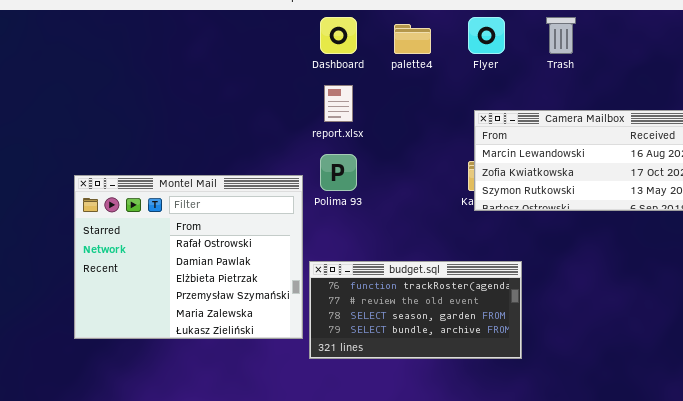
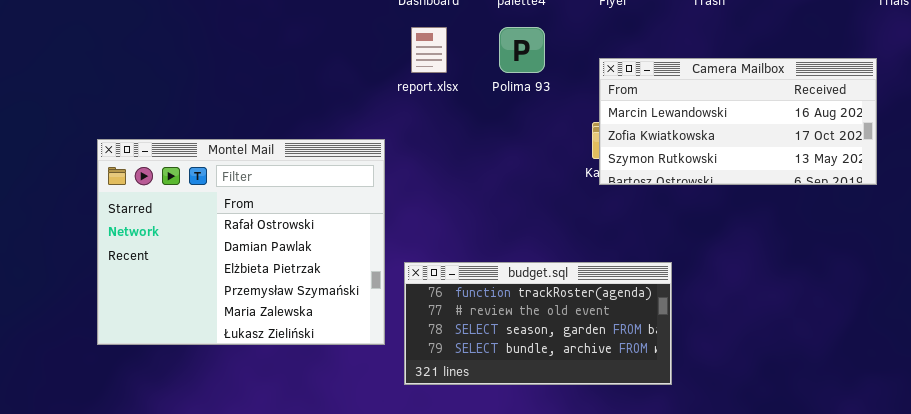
Polima 93: [320,154,357,191] -> [499,27,545,73], moved
budget.sql: [309,261,522,359] -> [404,262,672,385], moved

